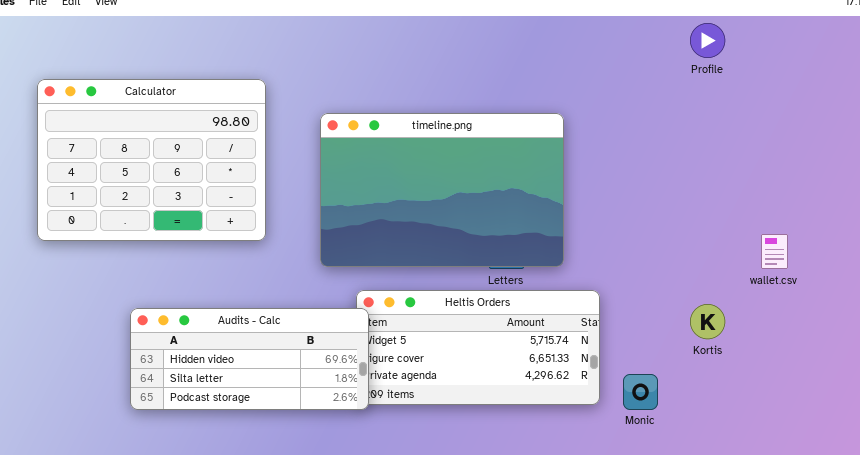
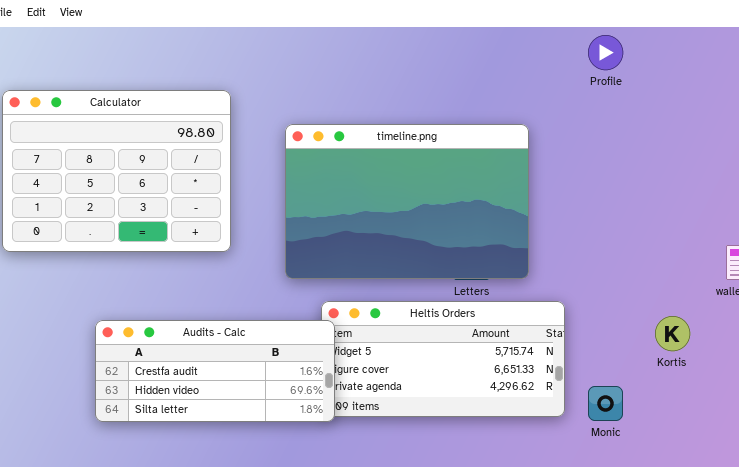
Profile: [690,23,725,58] -> [588,35,623,70], moved
Audits - Calc: [130,308,369,410] -> [95,320,335,422], scrolled up 1 row

